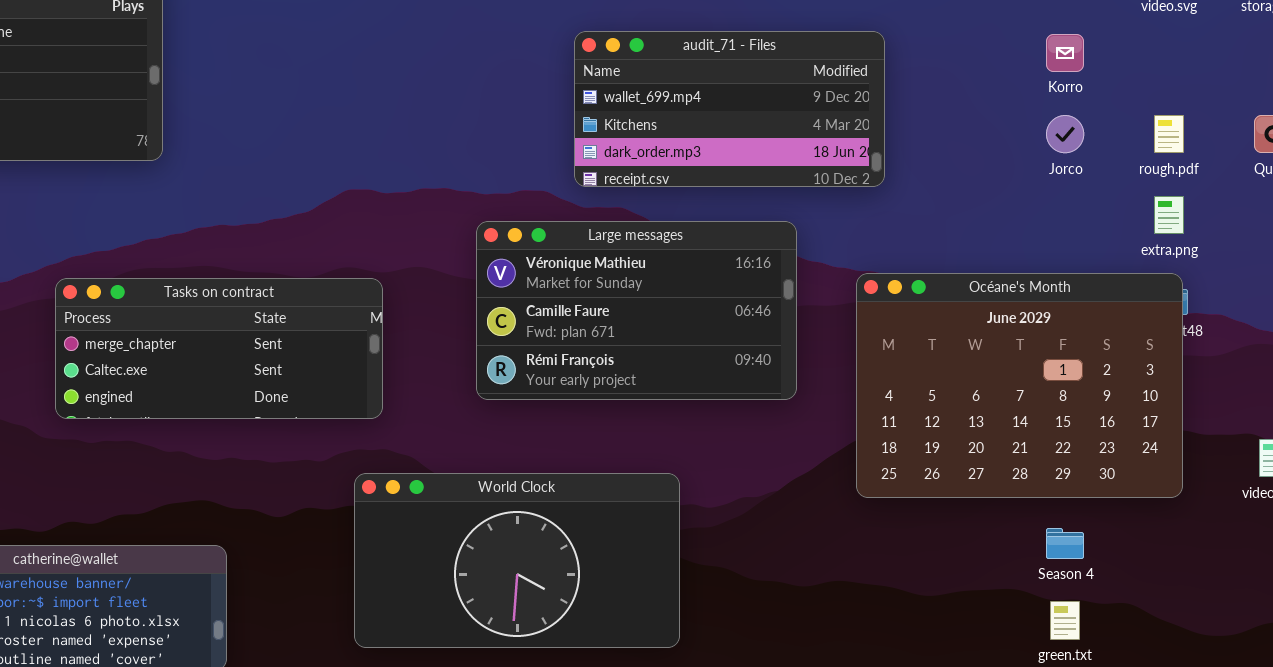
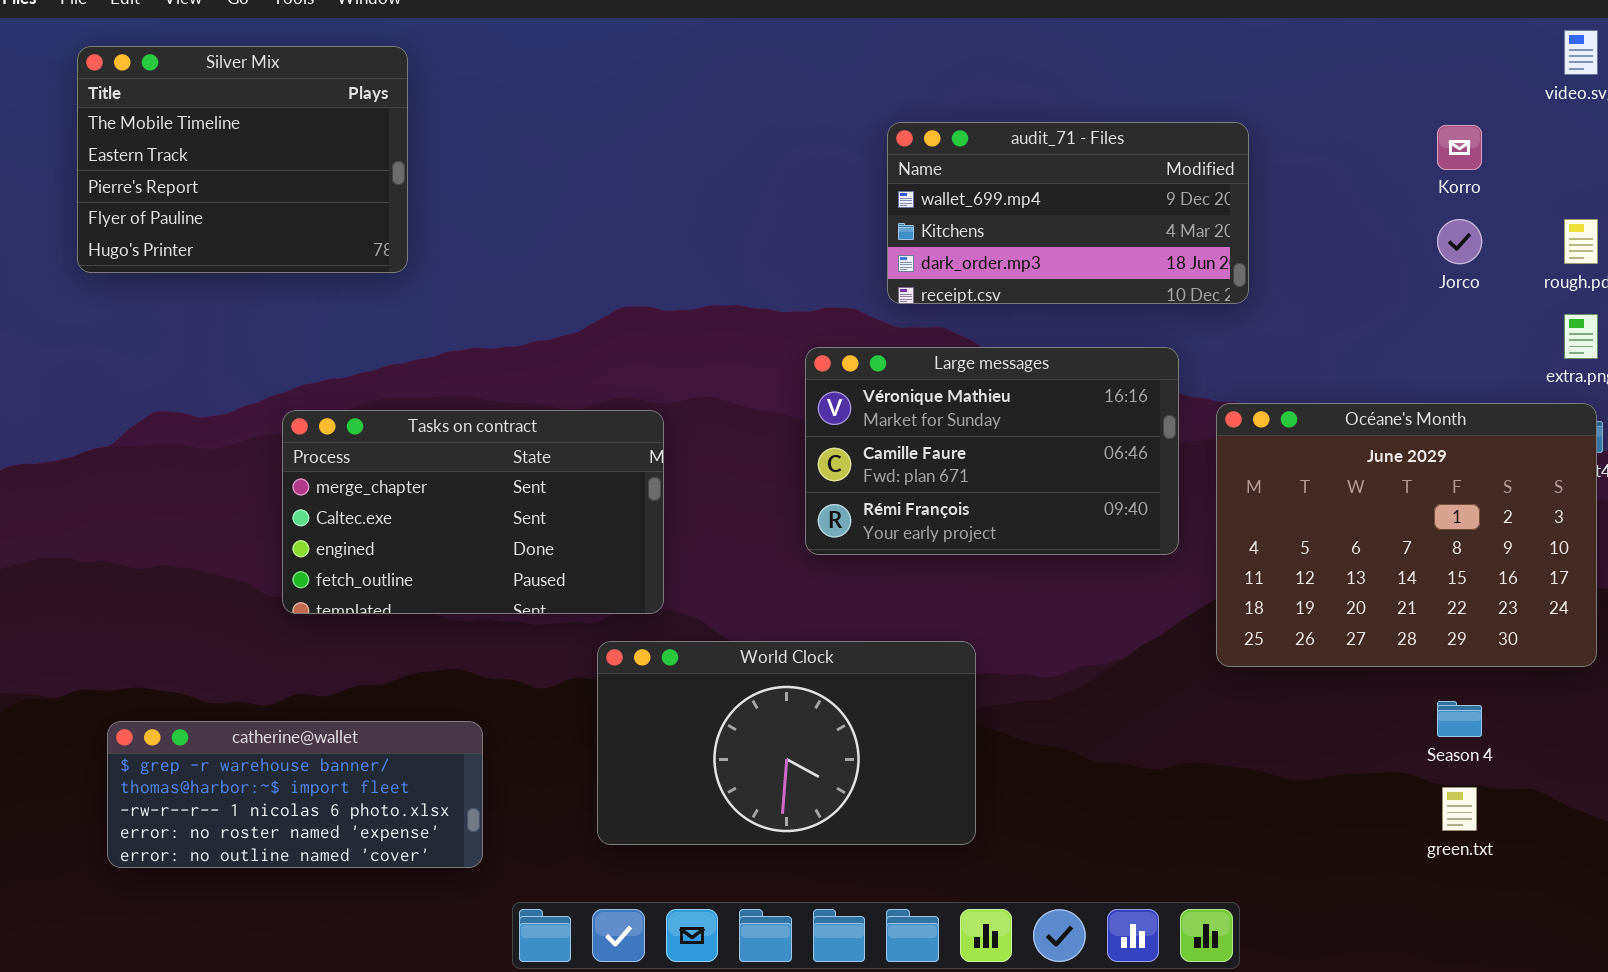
Large messages: [476,221,797,400] -> [805,347,1179,555], moved
Tasks on contract: [55,278,383,419] -> [282,410,664,614], resized
World Clock: [354,473,680,648] -> [597,641,976,845], moved

